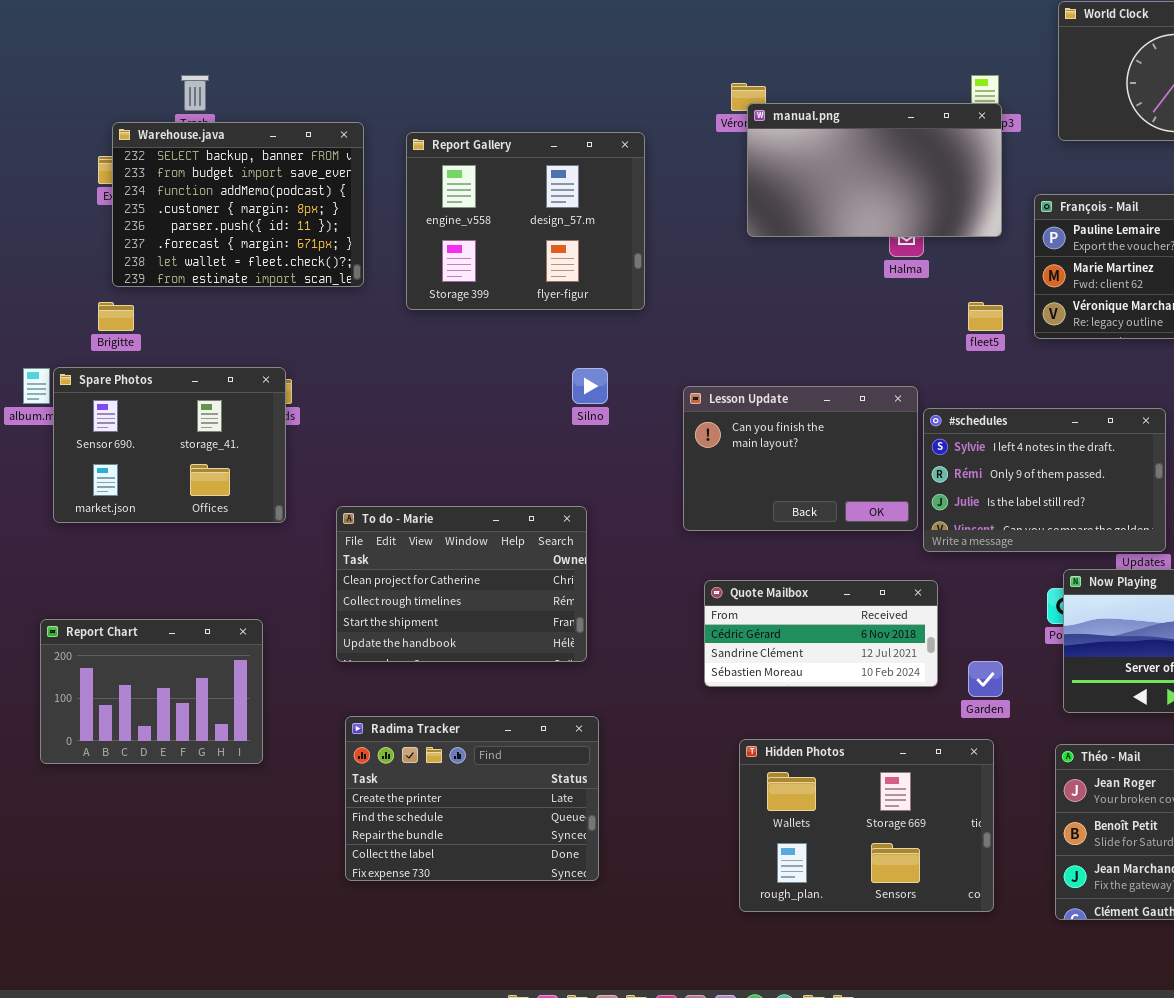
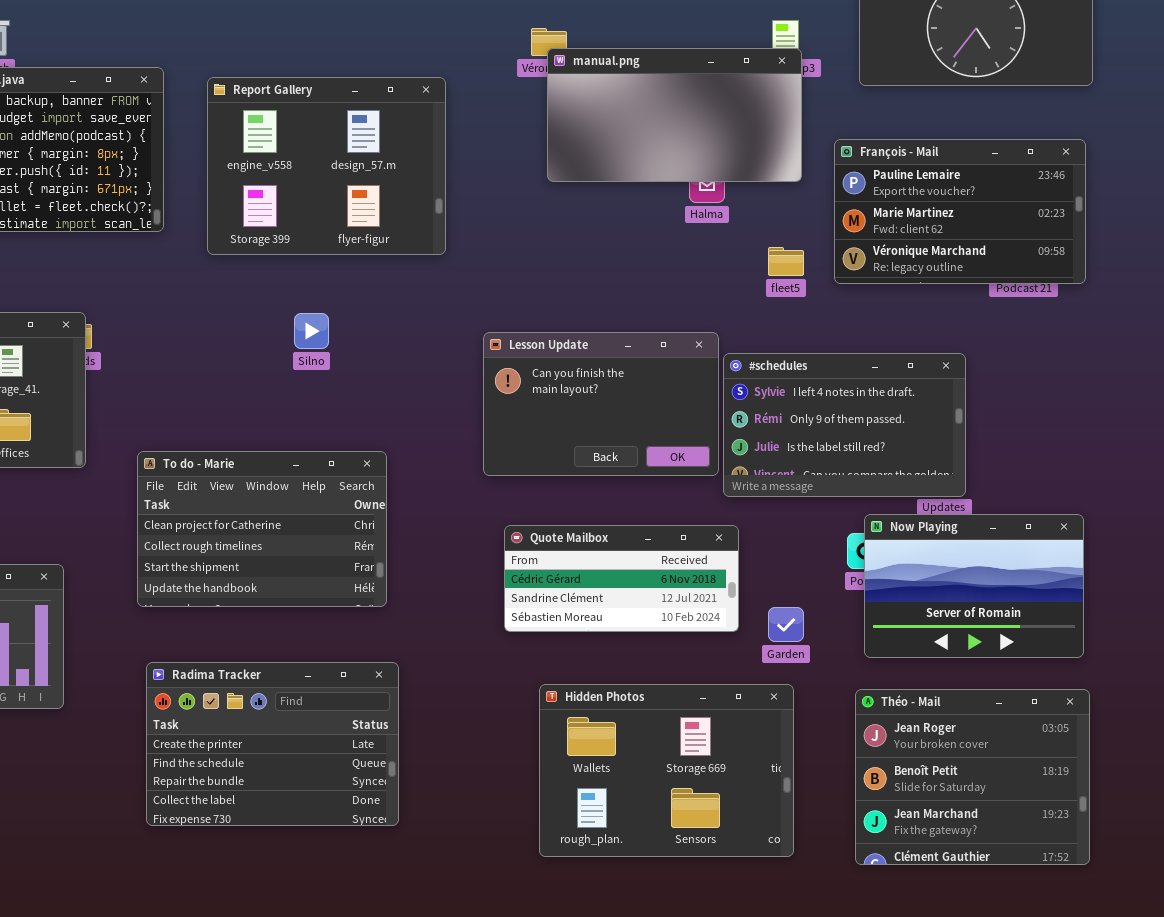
Silno: [572,368,608,404] -> [294,313,329,349], moved

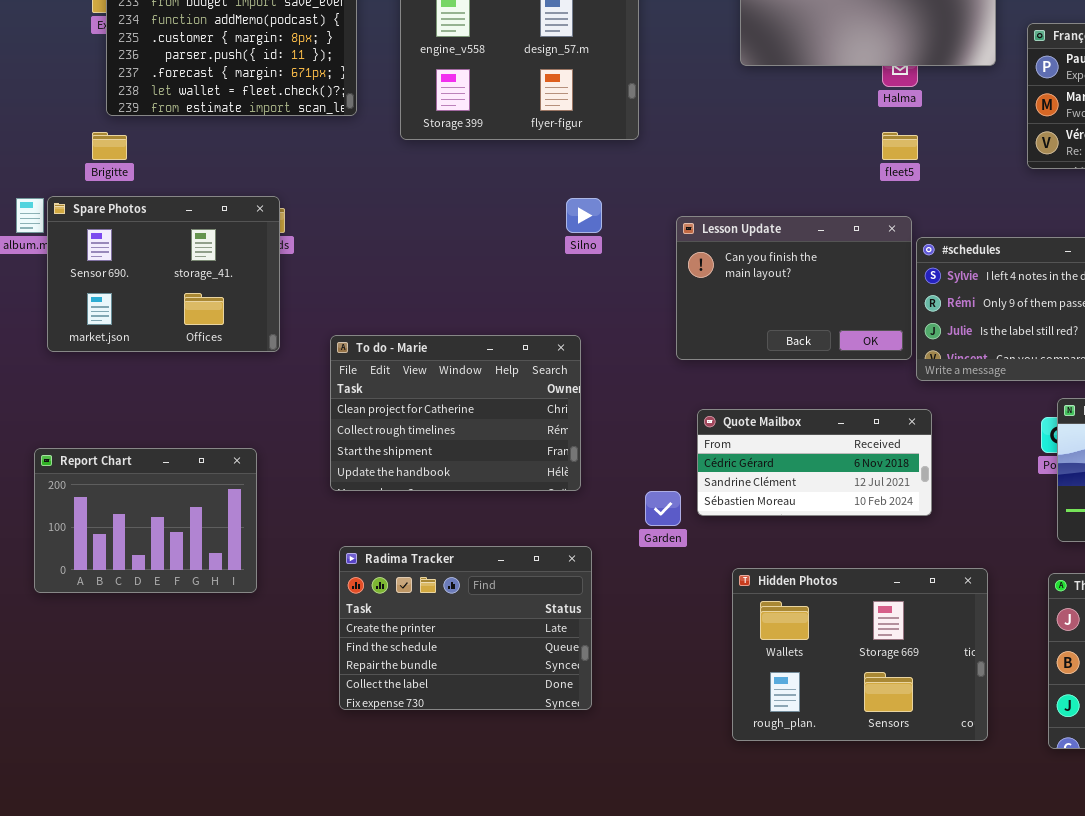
fleet5: [768,247,804,276] -> [882,132,918,160], moved
Silno: [294,313,329,349] -> [566,198,602,233], moved
Garden: [768,607,804,642] -> [645,491,681,526], moved

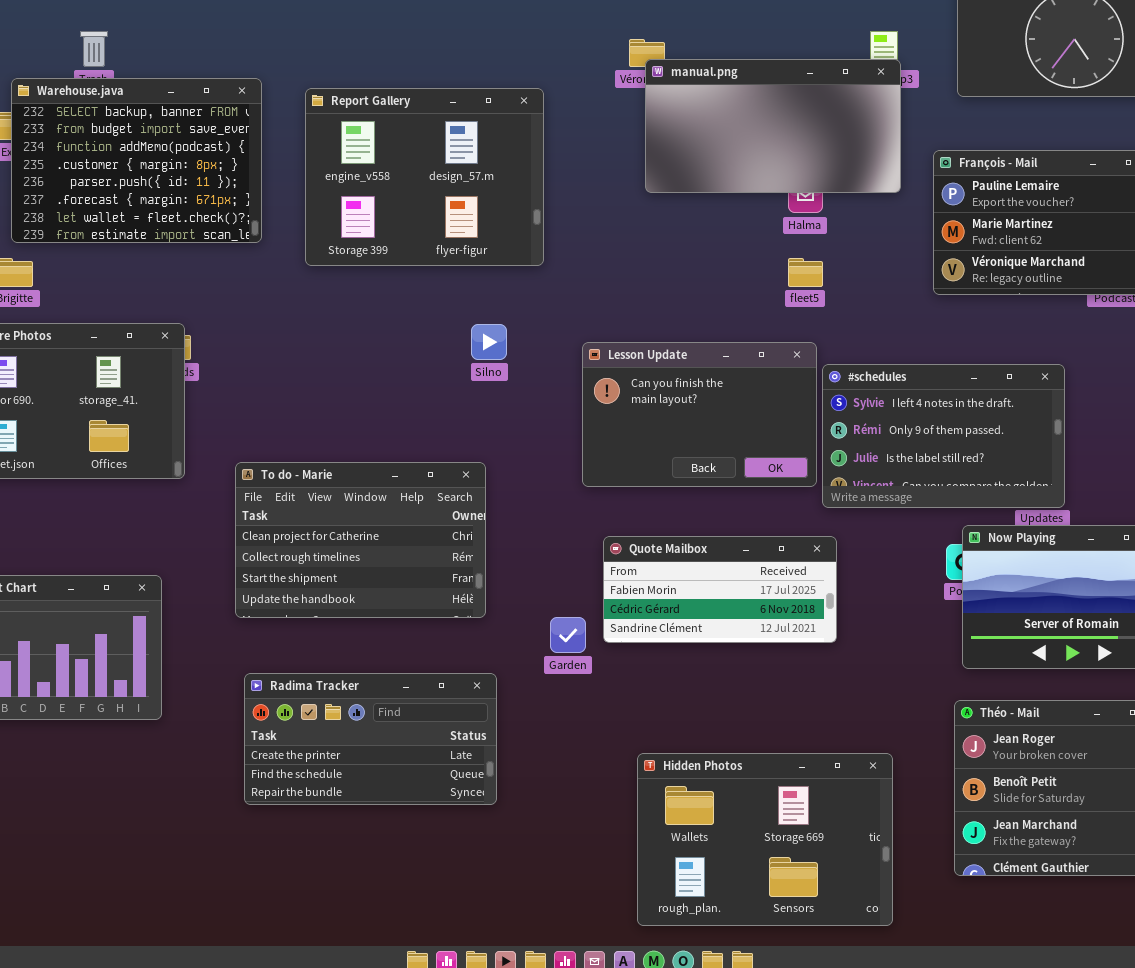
Quote Mailbox: [697,409,932,516] -> [603,536,837,643], scrolled up 1 row
Radima Tracker: [339,546,592,710] -> [244,673,497,805], resized
Hidden Photos: [732,568,988,741] -> [637,753,893,926], moved

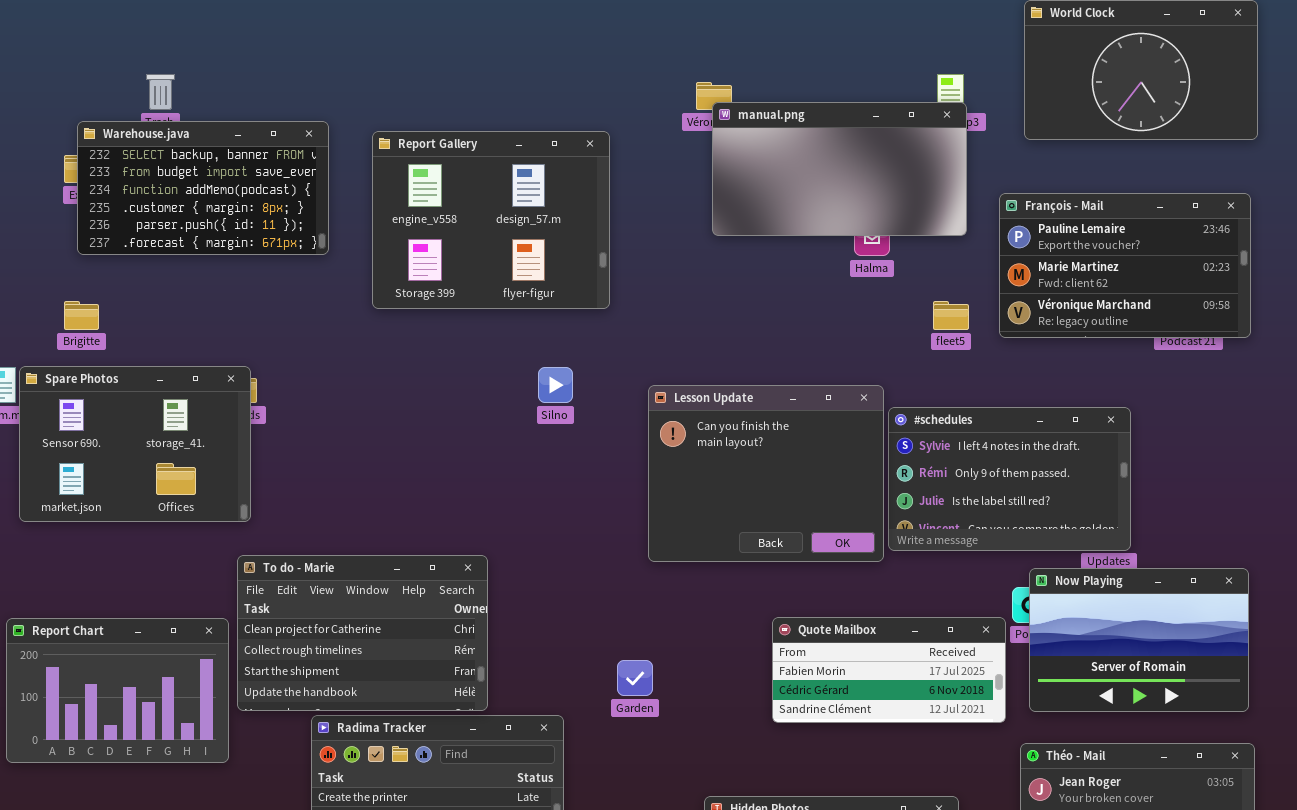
Warehouse.java: [11,78,262,243] -> [77,121,329,255], resized
fleet5: [788,258,823,287] -> [933,301,969,330], moved
Lesson Update: [582,342,817,487] -> [648,385,884,562], resized
To do - Marie: [235,462,486,618] -> [237,555,488,711], moved
Quote Mailbox: [603,536,837,643] -> [772,617,1006,723], moved

